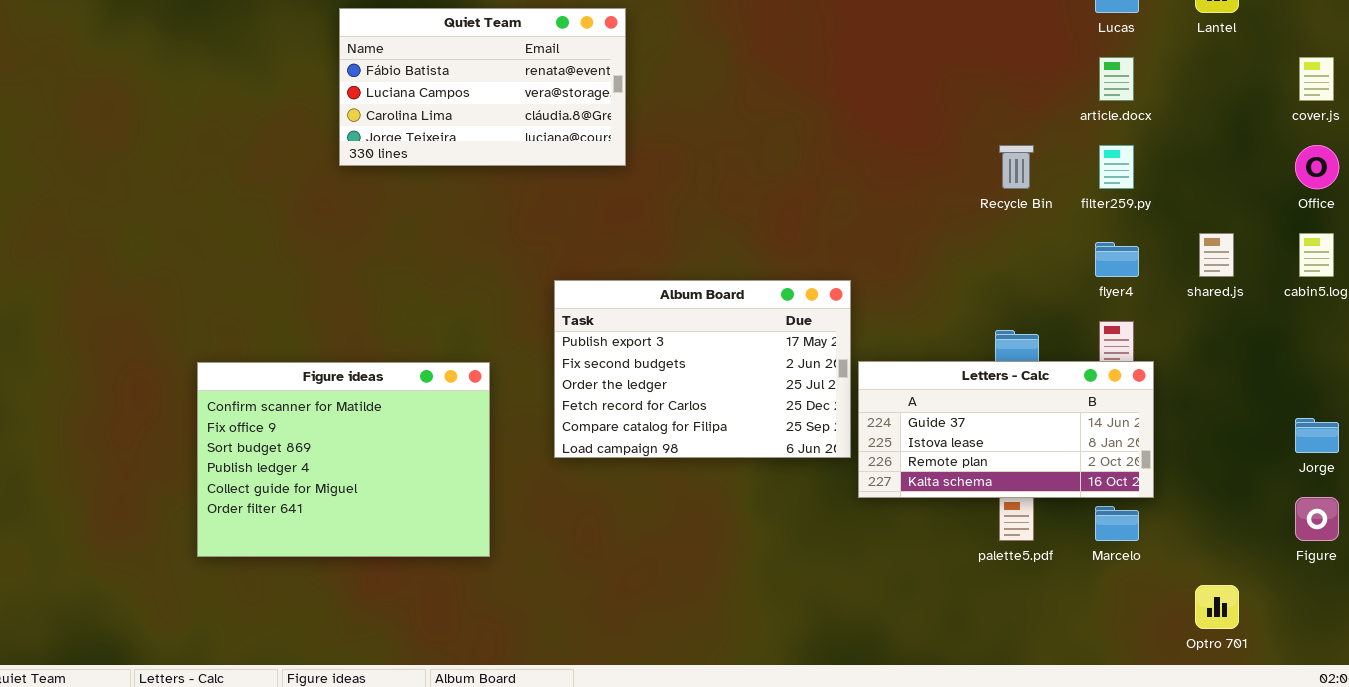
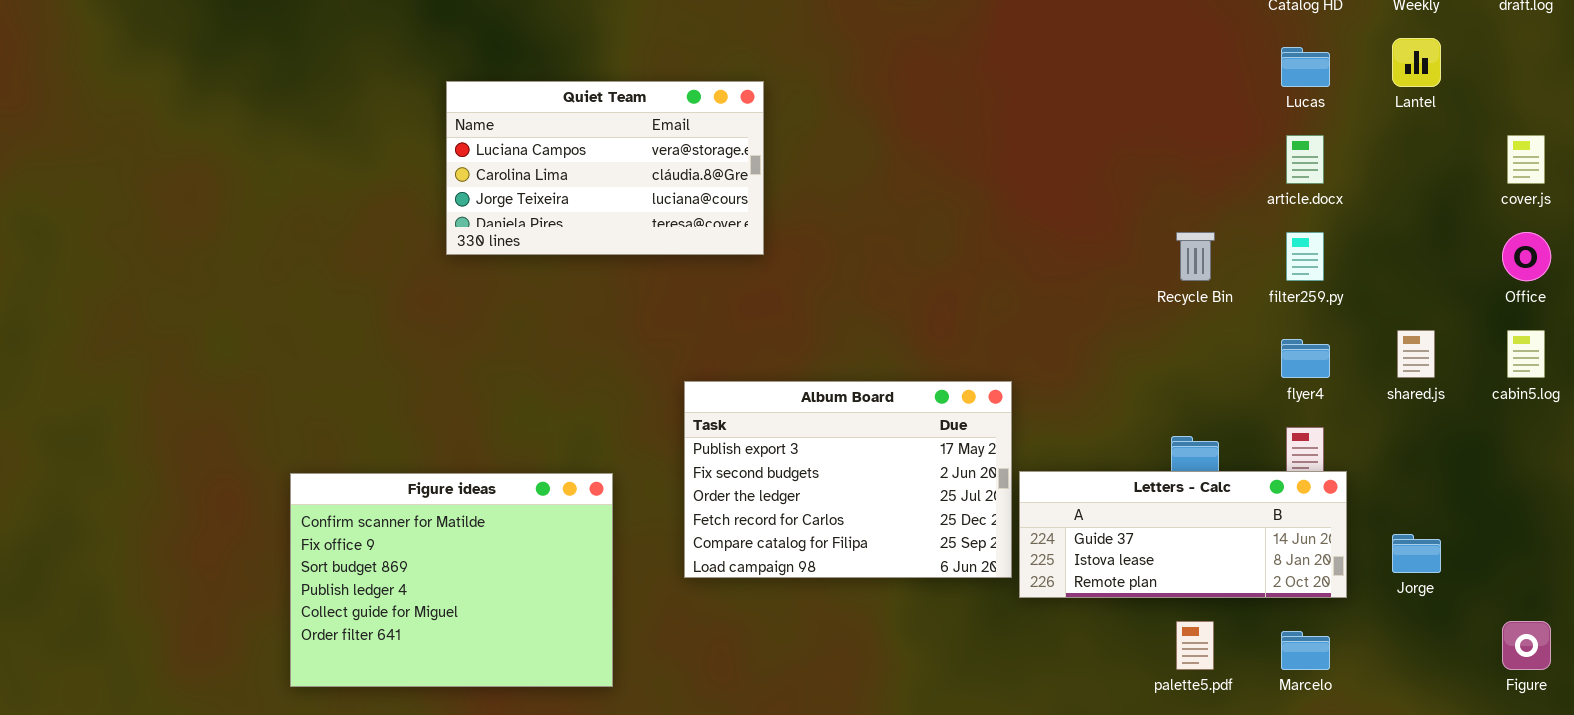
Quiet Team: [339,8,626,166] -> [446,81,764,255], scrolled down 1 row
Letters - Calc: [858,361,1154,498] -> [1019,471,1347,598], resized
Jorge: [1295,418,1339,453] -> [1392,534,1441,573], moved

